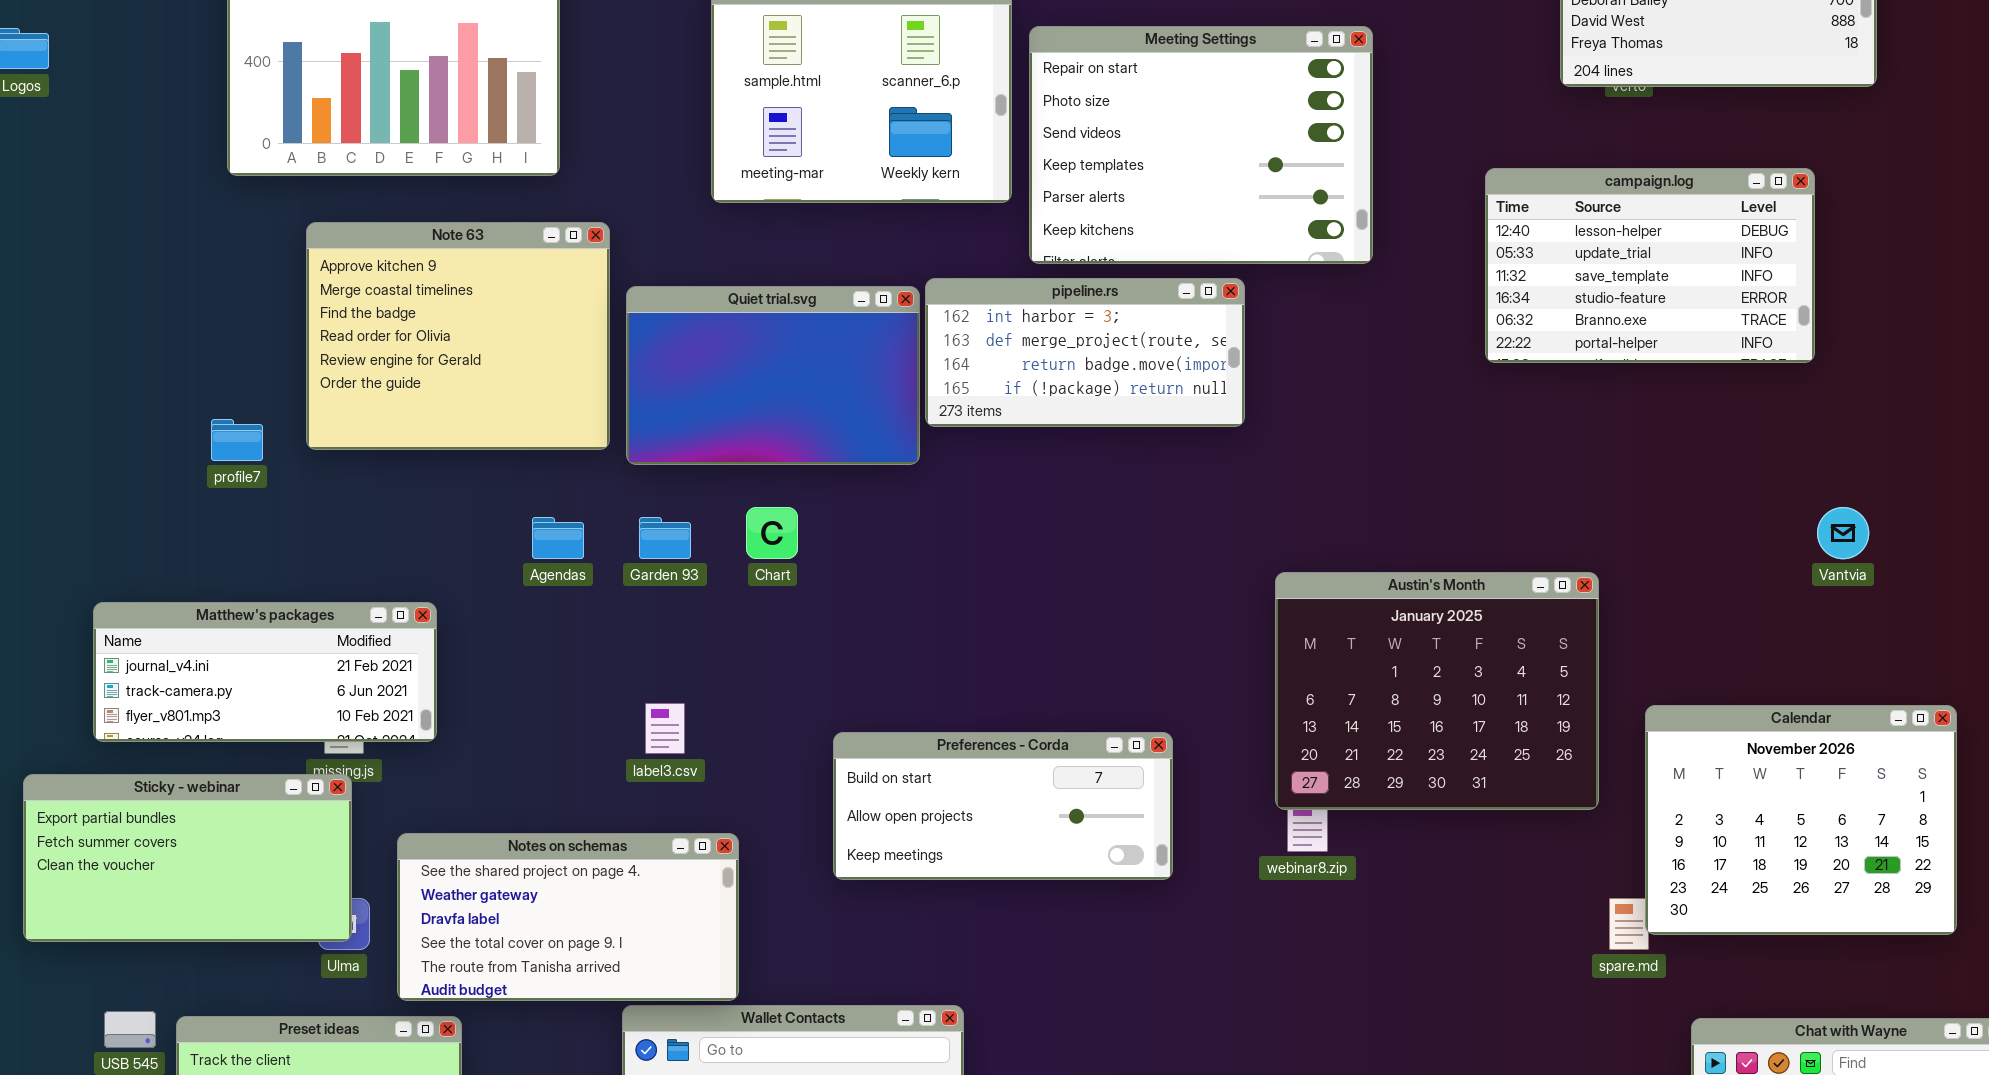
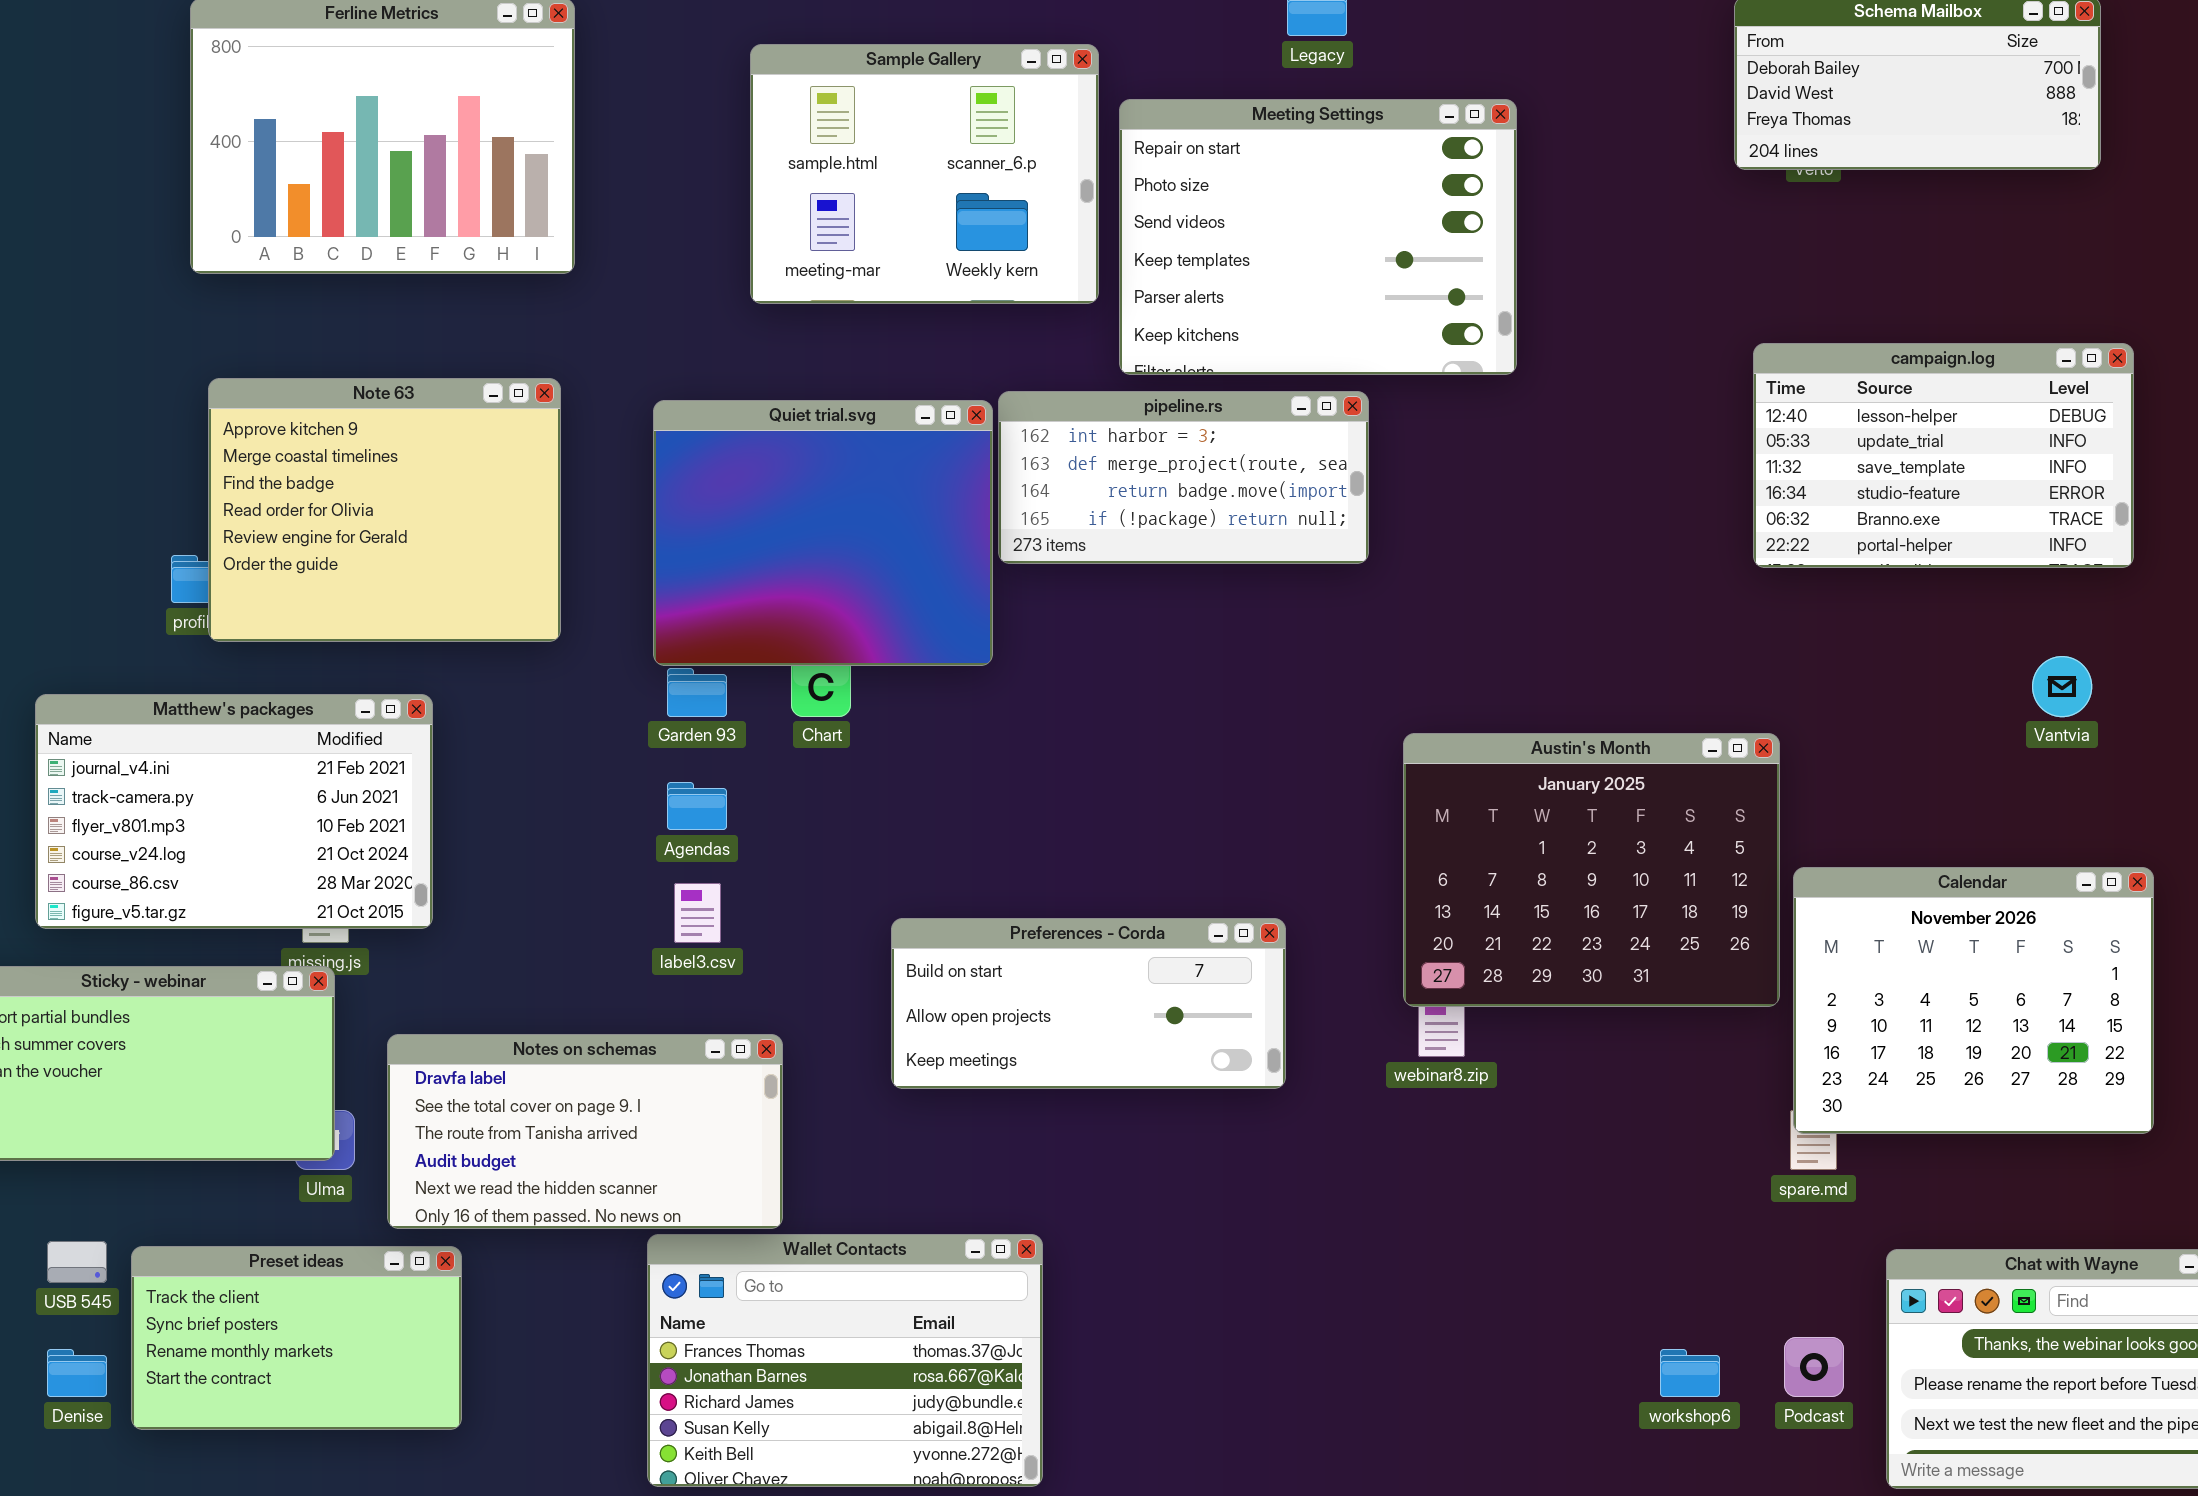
campaign.log: [1485,168,1815,363] -> [1753,343,2134,568], moved
Note 63: [306,222,610,450] -> [208,378,561,642], moved
Quiet trial.svg: [626,286,920,465] -> [653,400,993,666], resized
Agendas: [532,517,584,559] -> [667,782,727,830], moved
Matthew's packages: [93,602,437,742] -> [35,694,433,929], resized
Calendar: [1645,705,1957,935] -> [1793,867,2154,1134], moved
Notes on schemas: [397,833,739,1001] -> [387,1034,783,1229], scrolled down 2 rows

